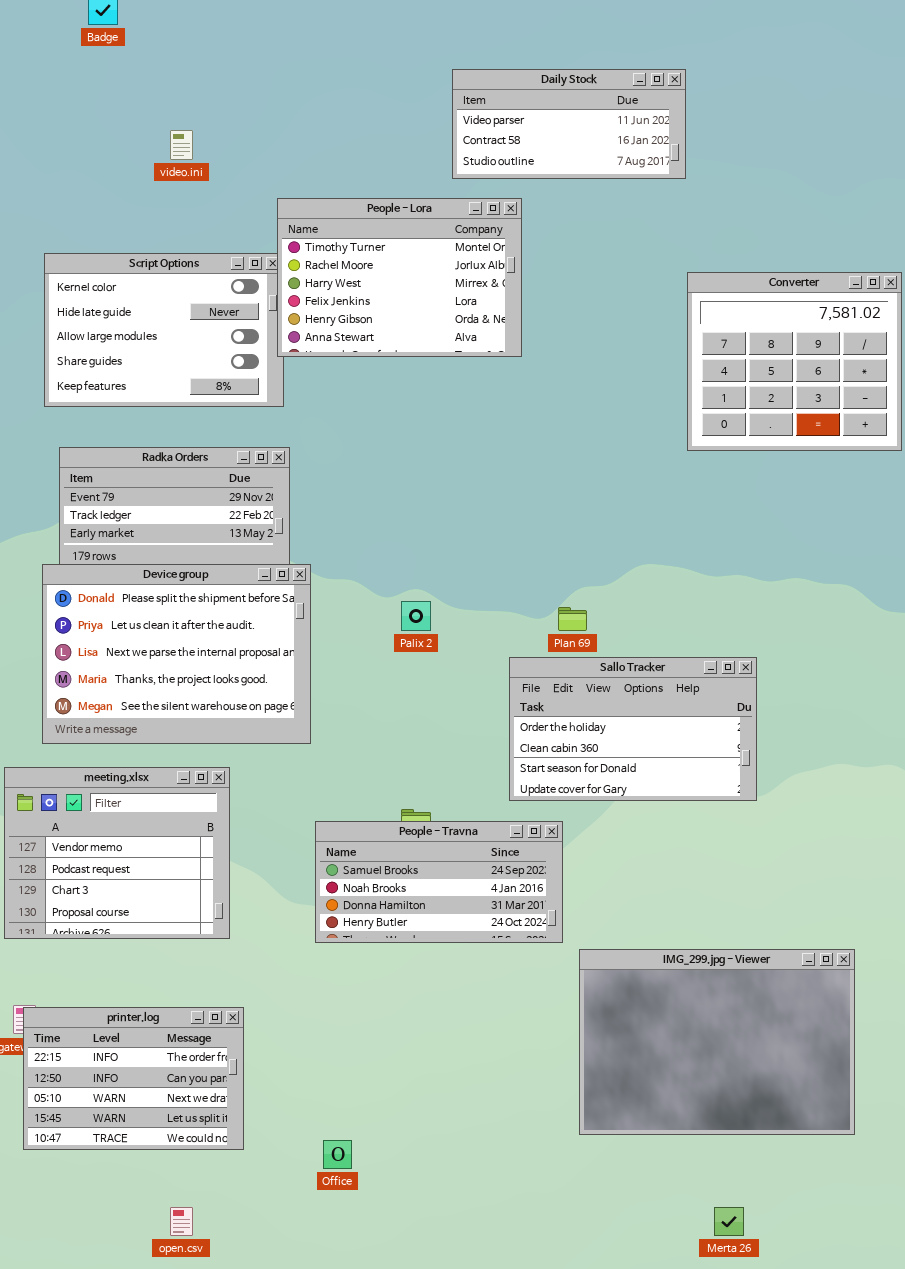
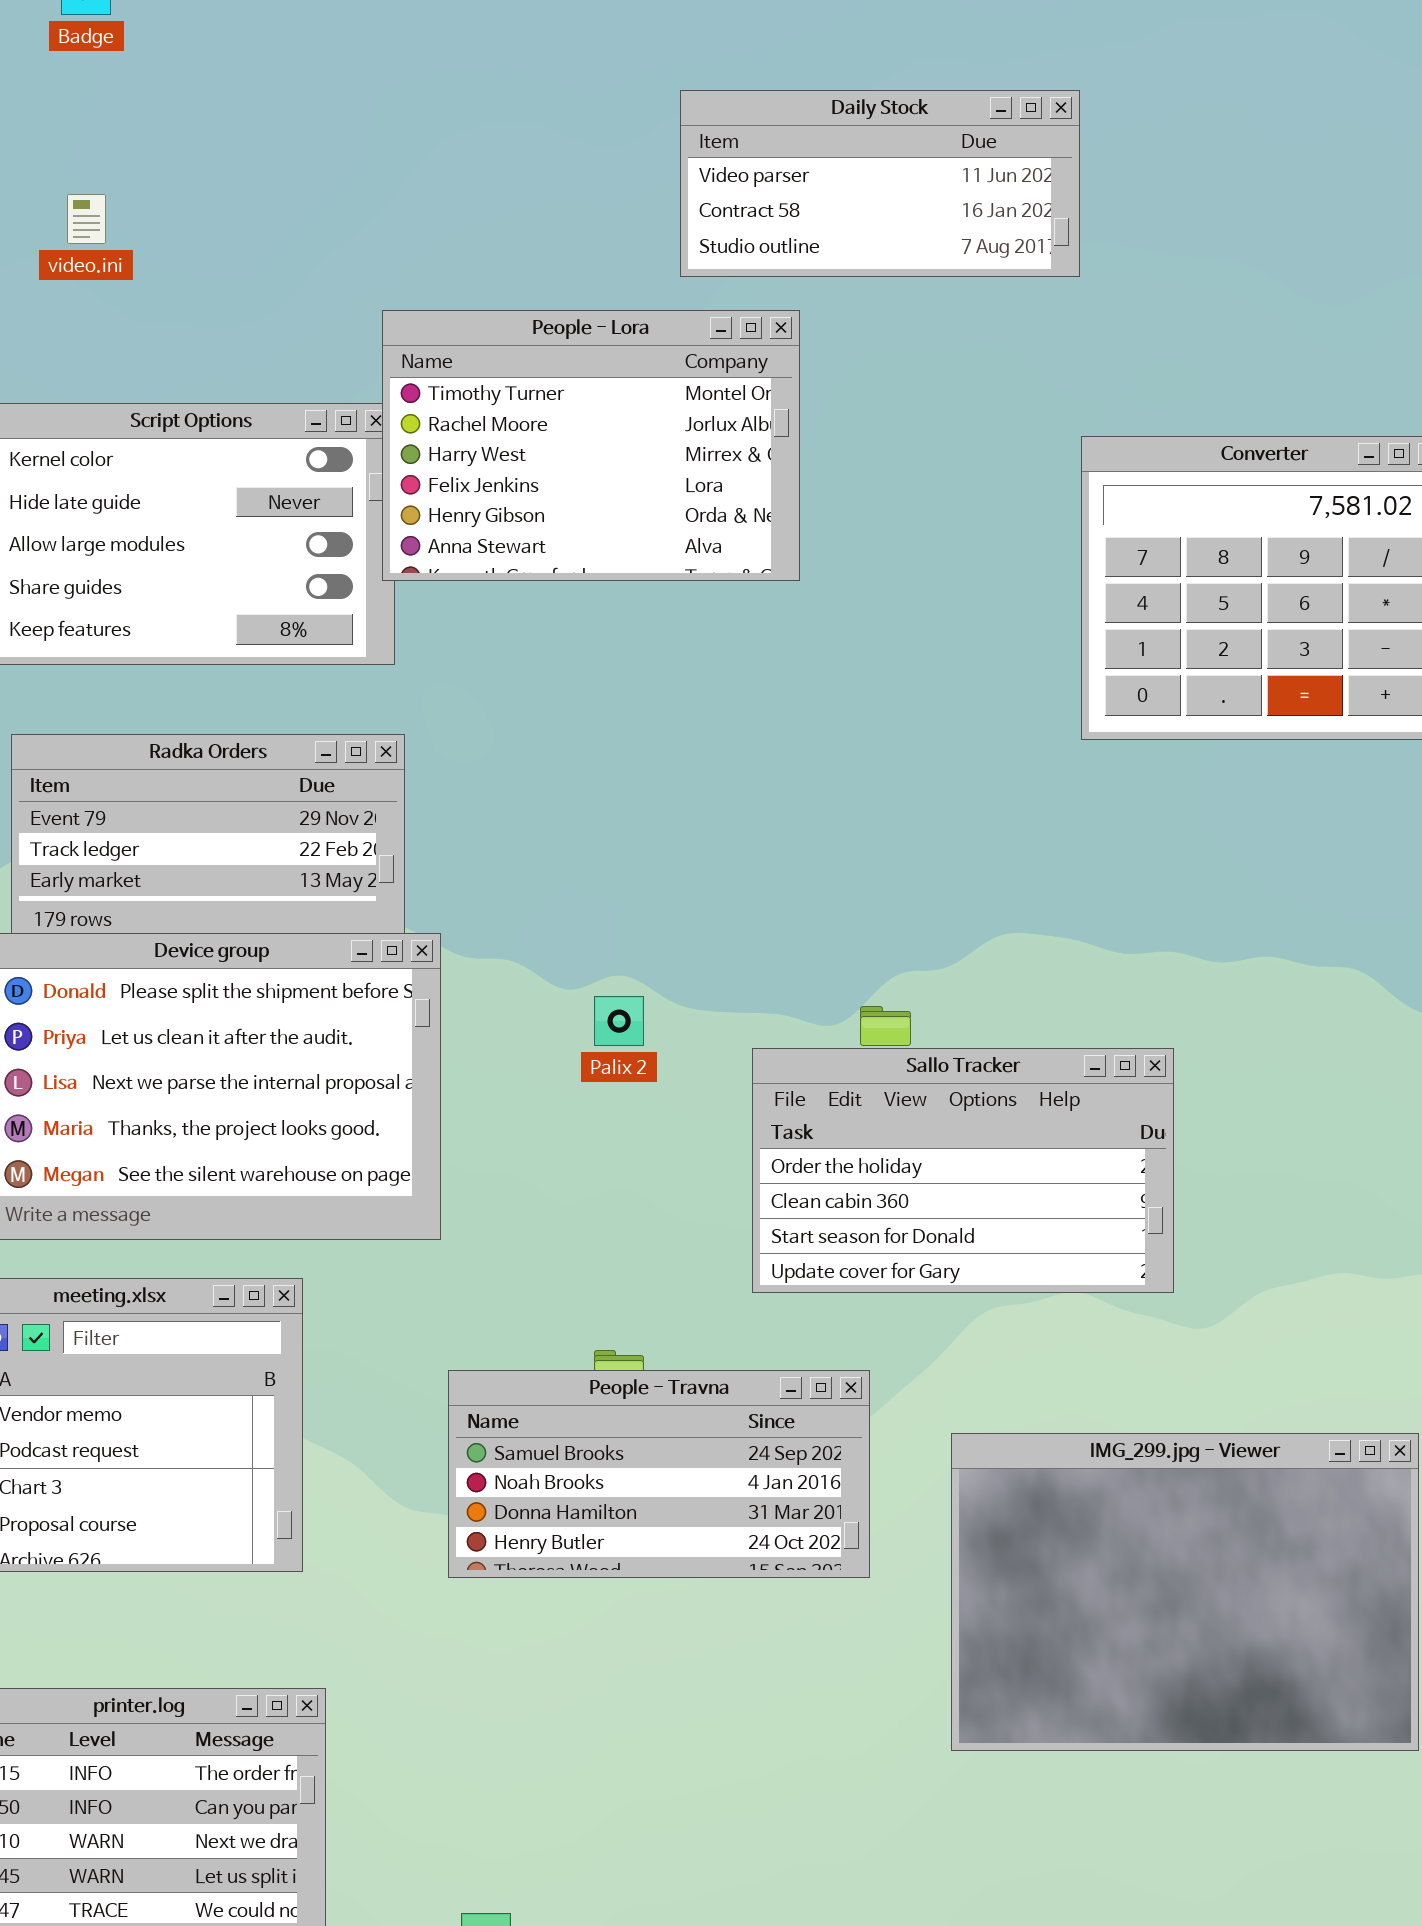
video.ini: [170,130,193,160] -> [67,194,106,244], moved
Sallo Tracker: [509,657,757,801] -> [752,1048,1174,1293], moved
IMG_299.jpg - Viewer: [579,949,855,1135] -> [951,1433,1419,1751], moved

